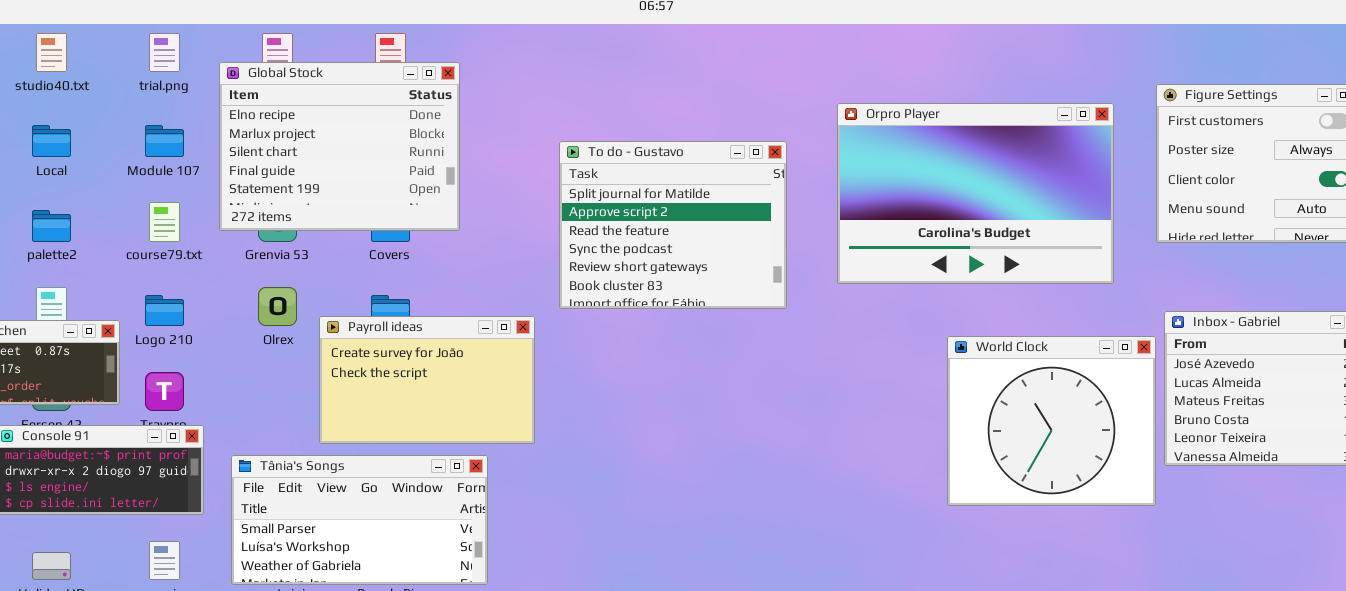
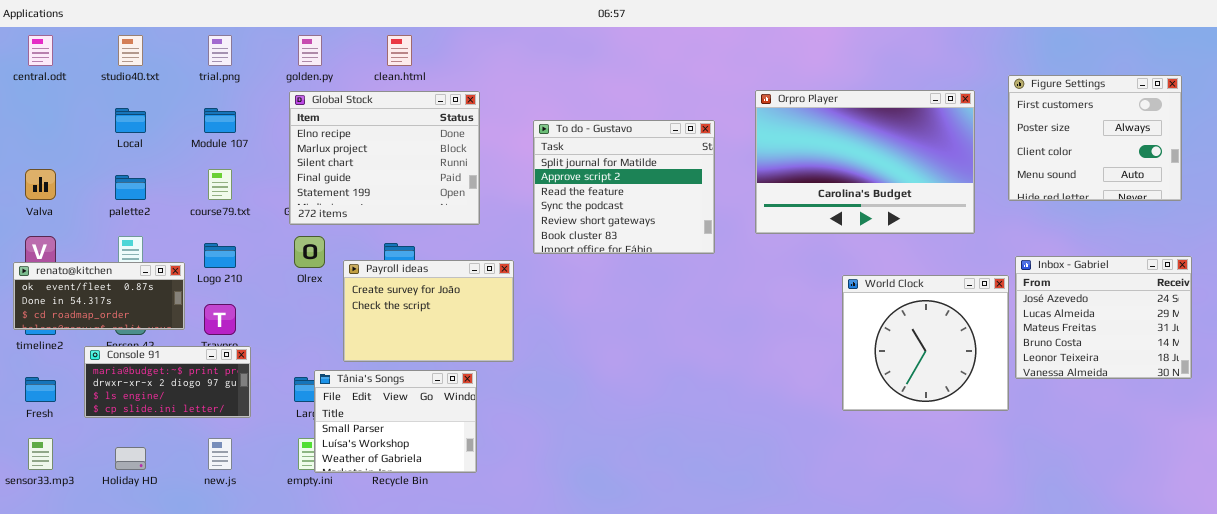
Global Stock: [219,62,460,231] -> [289,91,480,225], moved
Tânia's Songs: [231,455,488,585] -> [314,370,477,473], resized

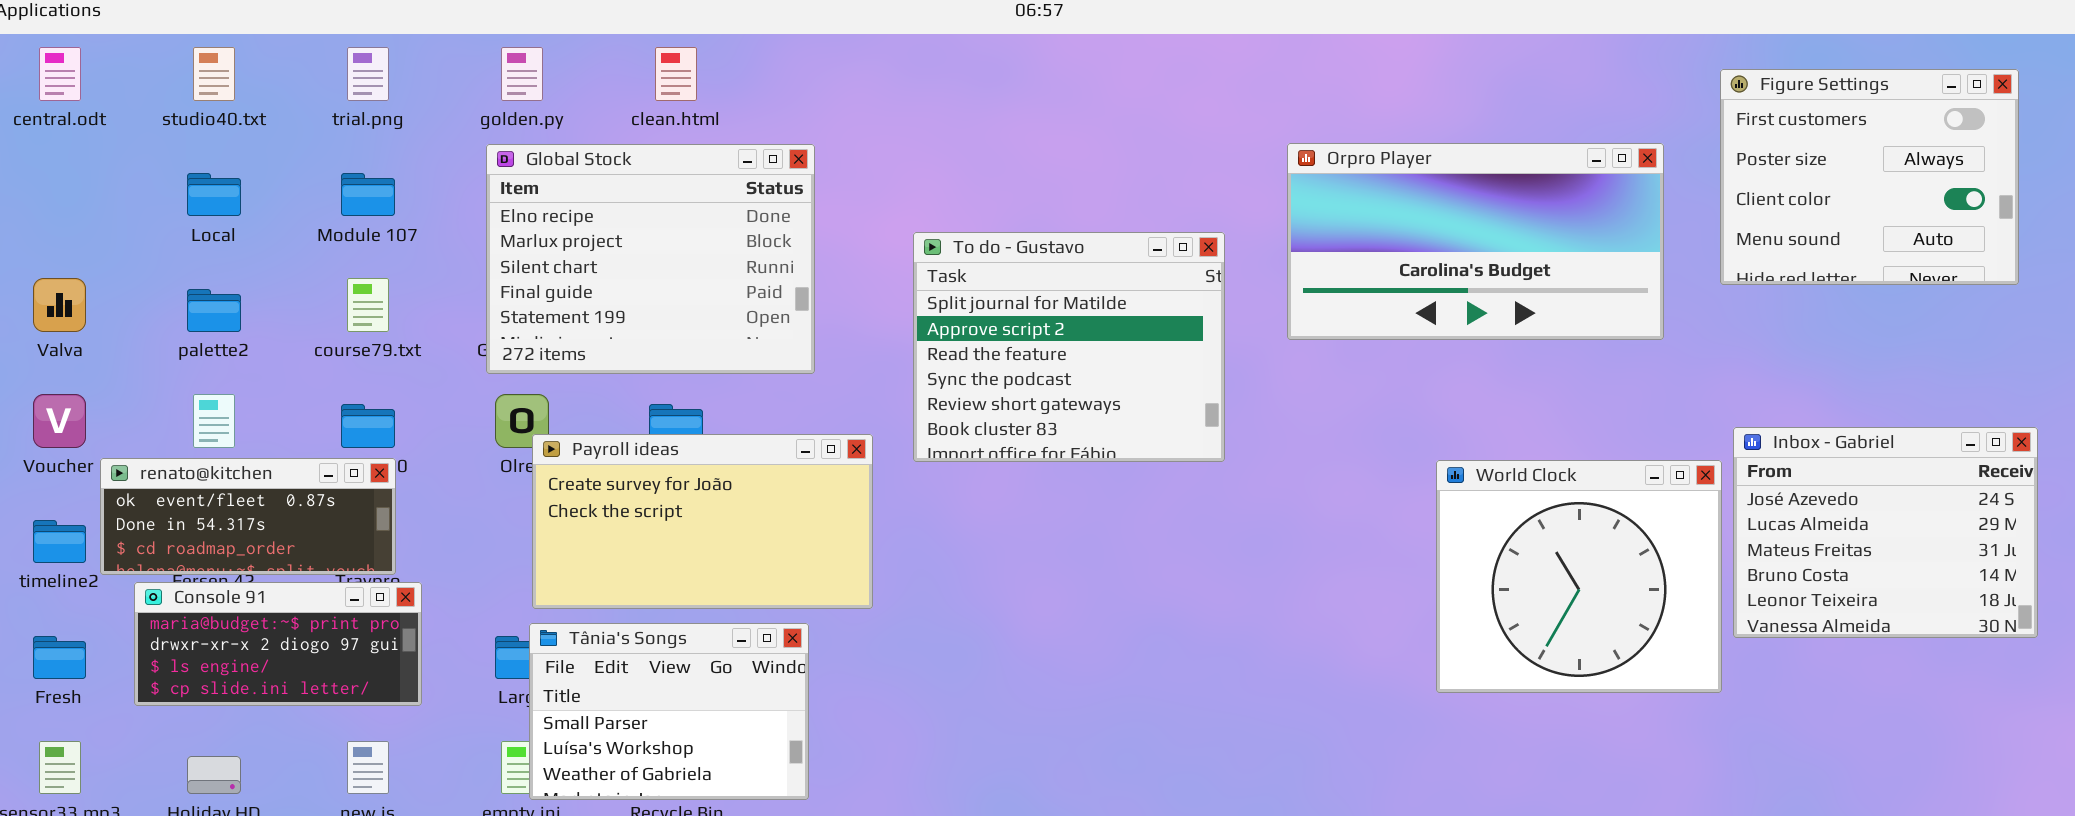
Figure Settings: [1008,75,1182,201] -> [1720,69,2019,285], moved
Orpro Player: [755,90,975,234] -> [1287,143,1664,340], resized
To do - Gustavo: [533,120,715,254] -> [913,232,1225,462], moved
Payroll ideas: [343,260,514,362] -> [532,434,873,609], resized
renato@kitchen: [13,262,185,330] -> [100,458,396,575], moved

